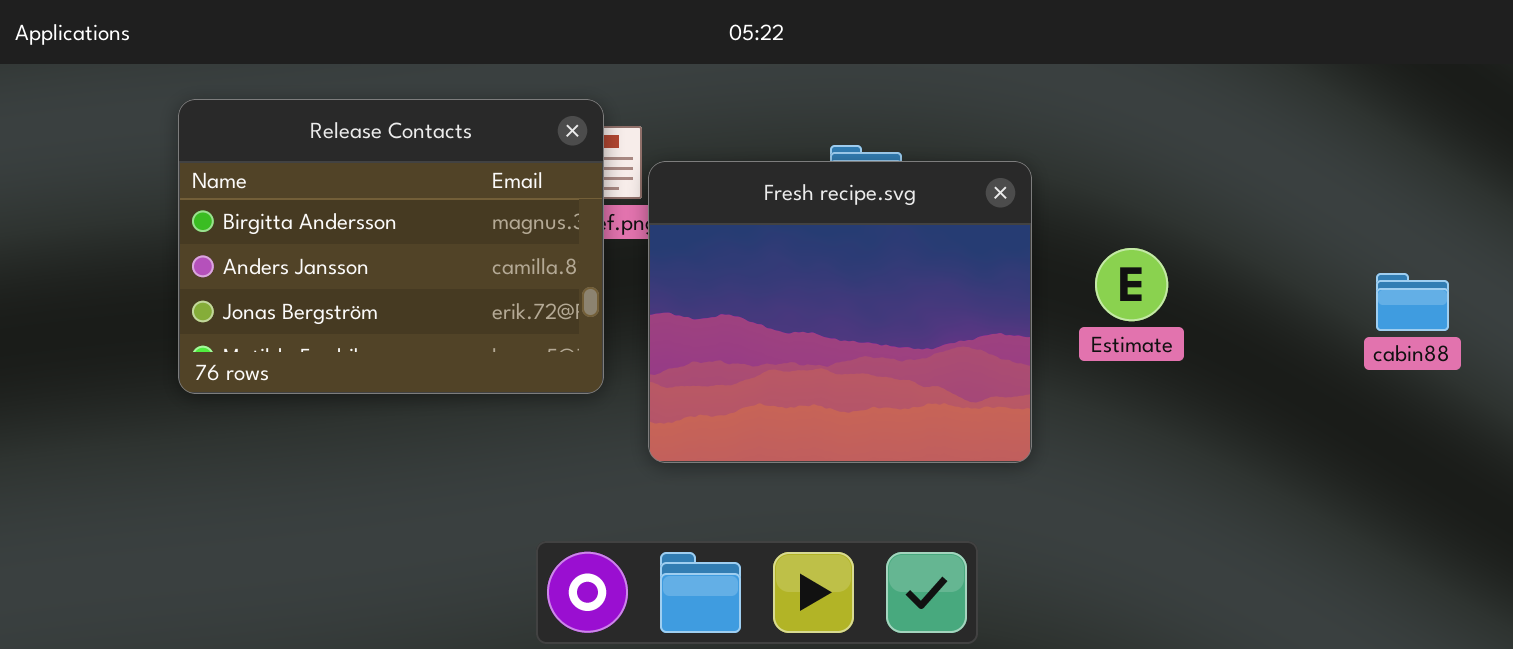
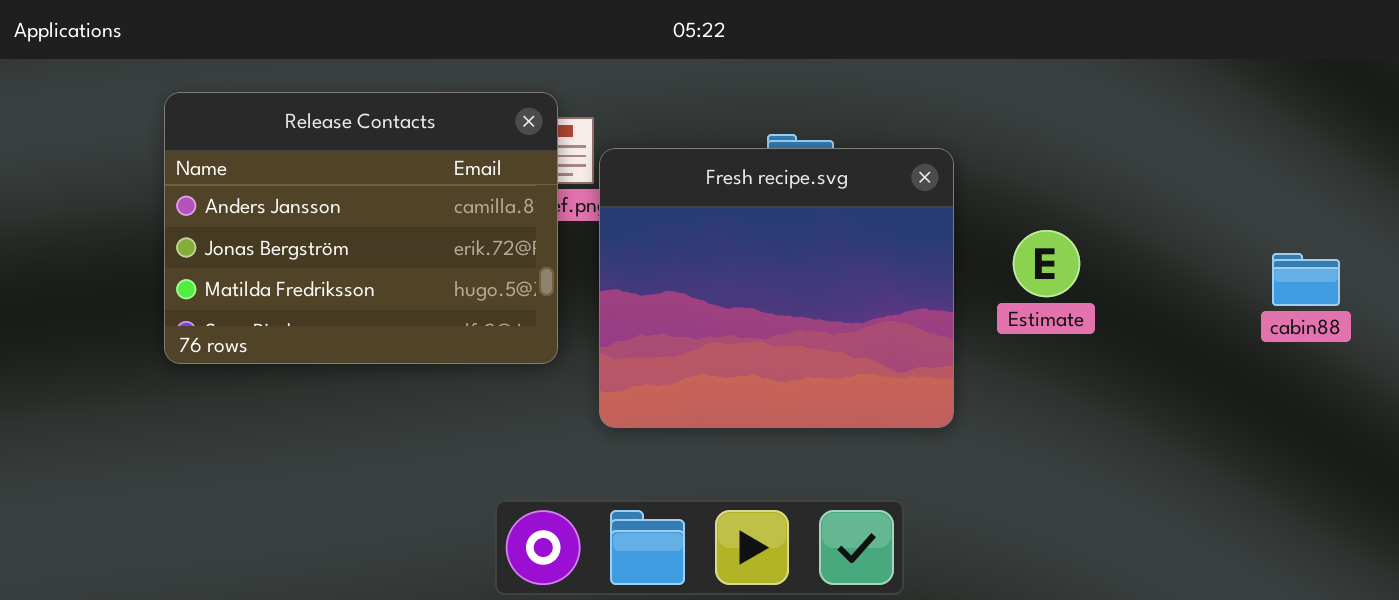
Release Contacts: [178,99,604,394] -> [164,92,558,364], scrolled down 1 row

